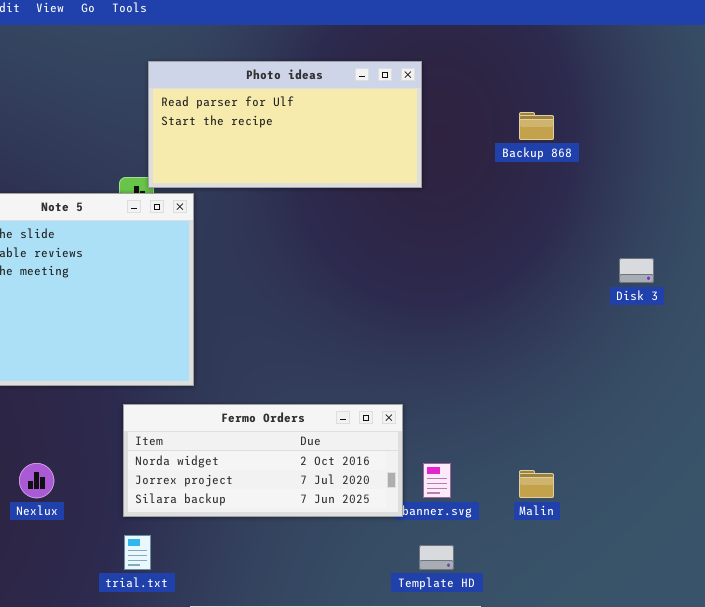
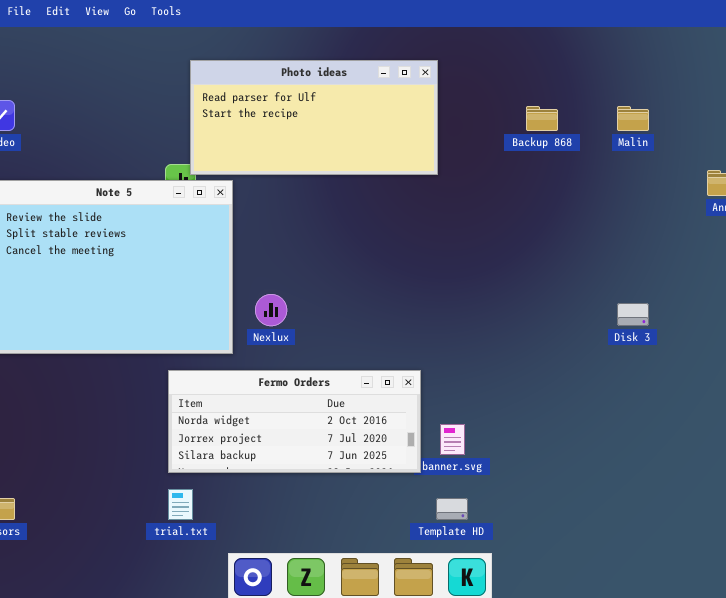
Disk 3: [619,258,654,283] -> [617,303,649,326], moved
Nexlux: [19,463,54,498] -> [255,294,287,326], moved
Malin: [519,470,554,498] -> [617,106,649,131], moved

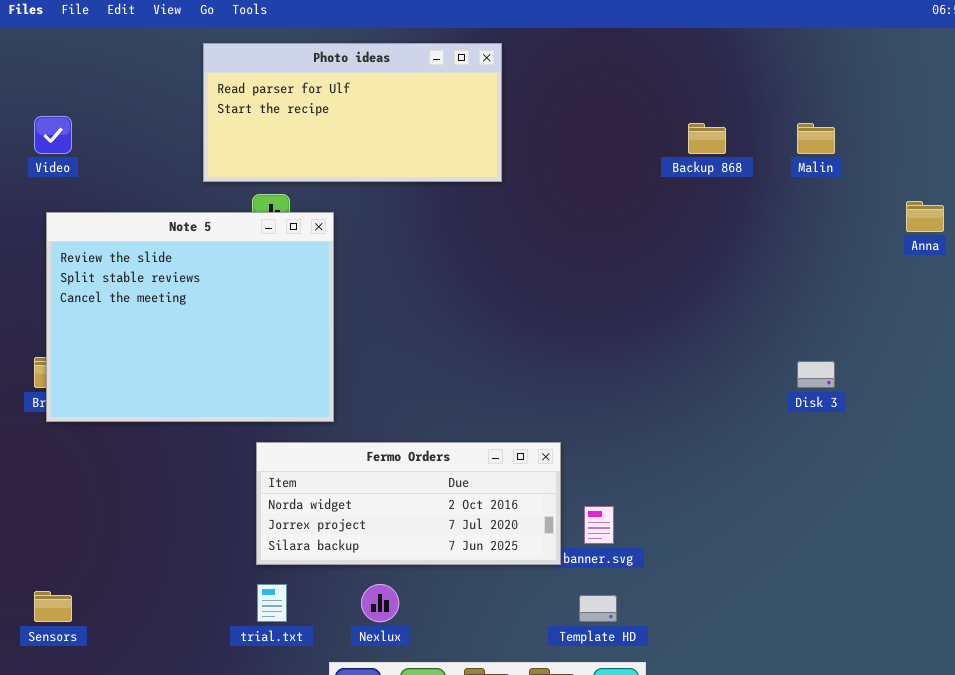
Photo ideas: [190,60,438,175] -> [203,43,502,182], moved
Nexlux: [255,294,287,326] -> [361,584,399,622], moved

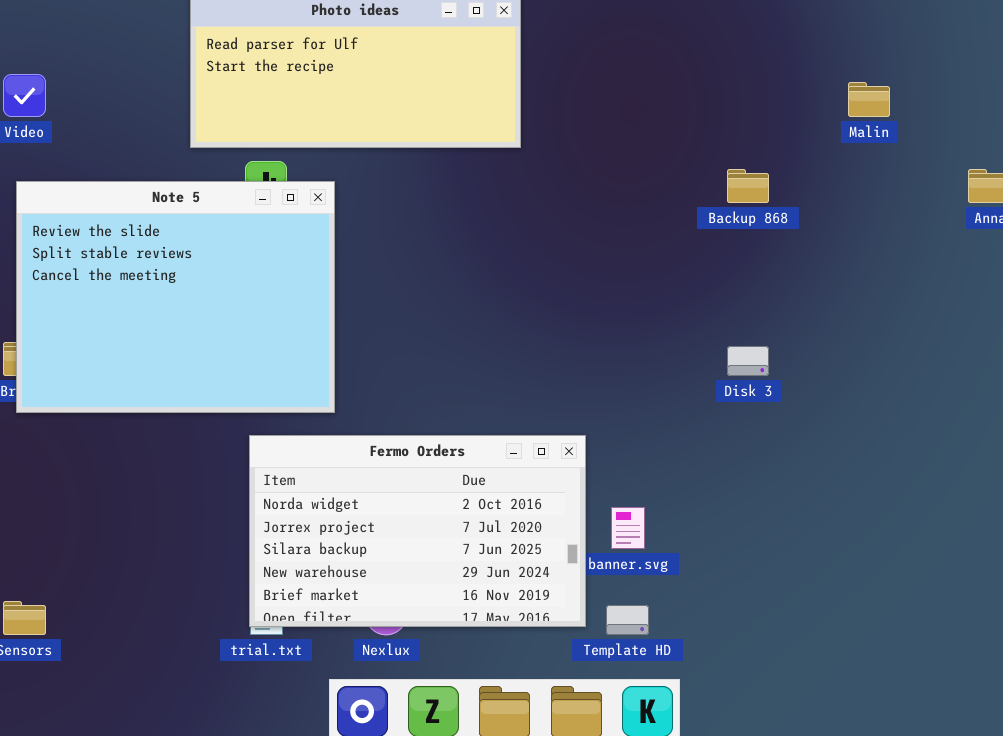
Backup 868: [688,123,726,154] -> [727,169,769,203], moved
Disk 3: [797,361,835,388] -> [727,346,769,376], moved
Fermo Orders: [256,442,561,565] -> [249,435,586,627], resized

